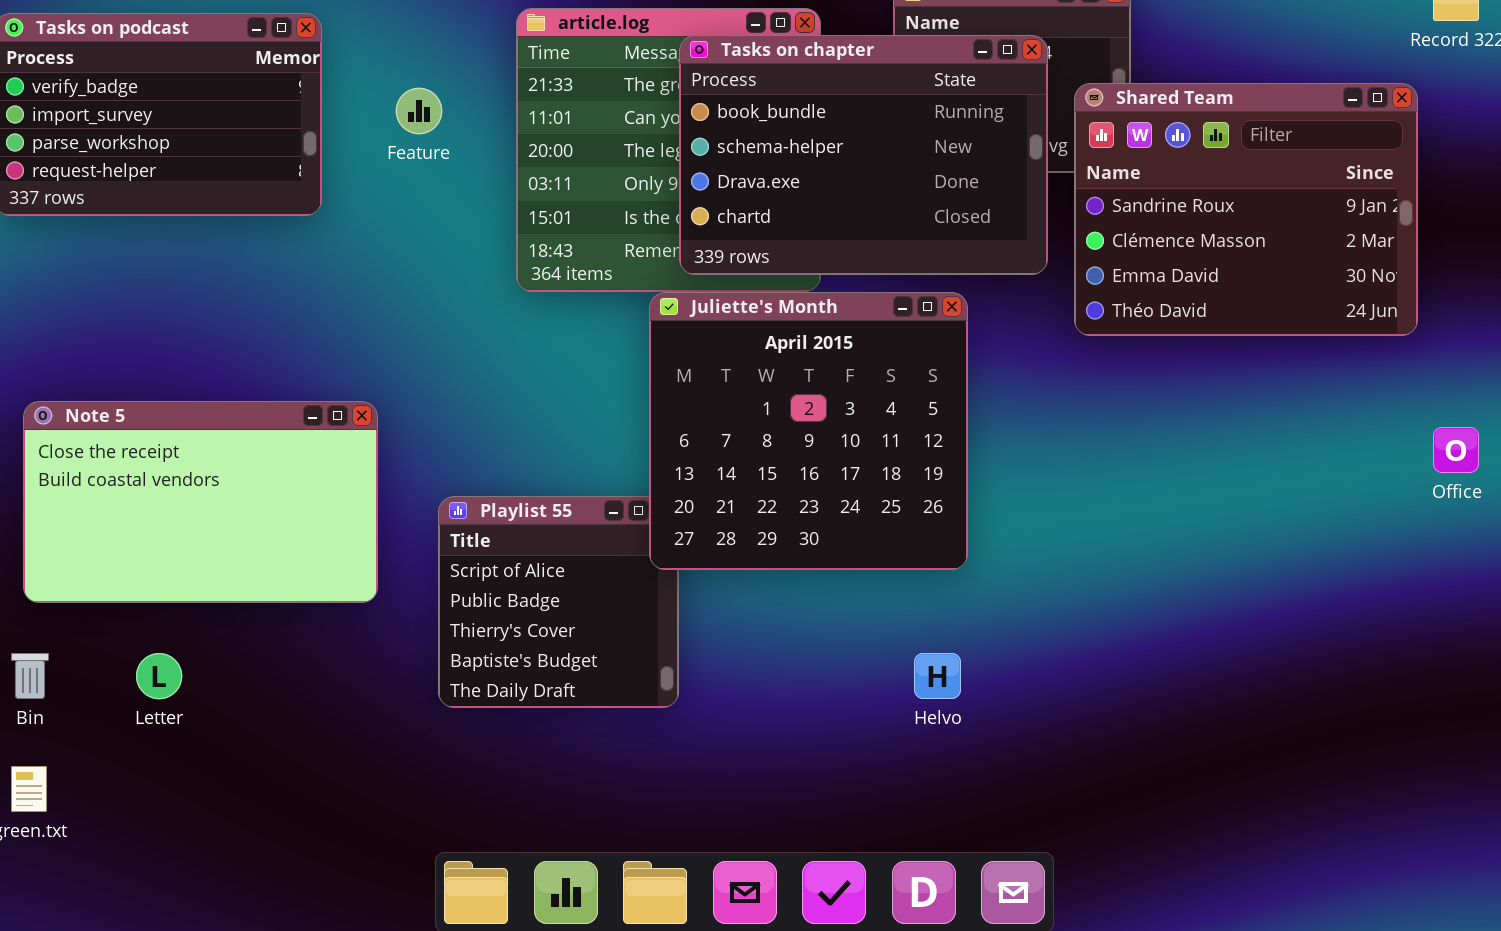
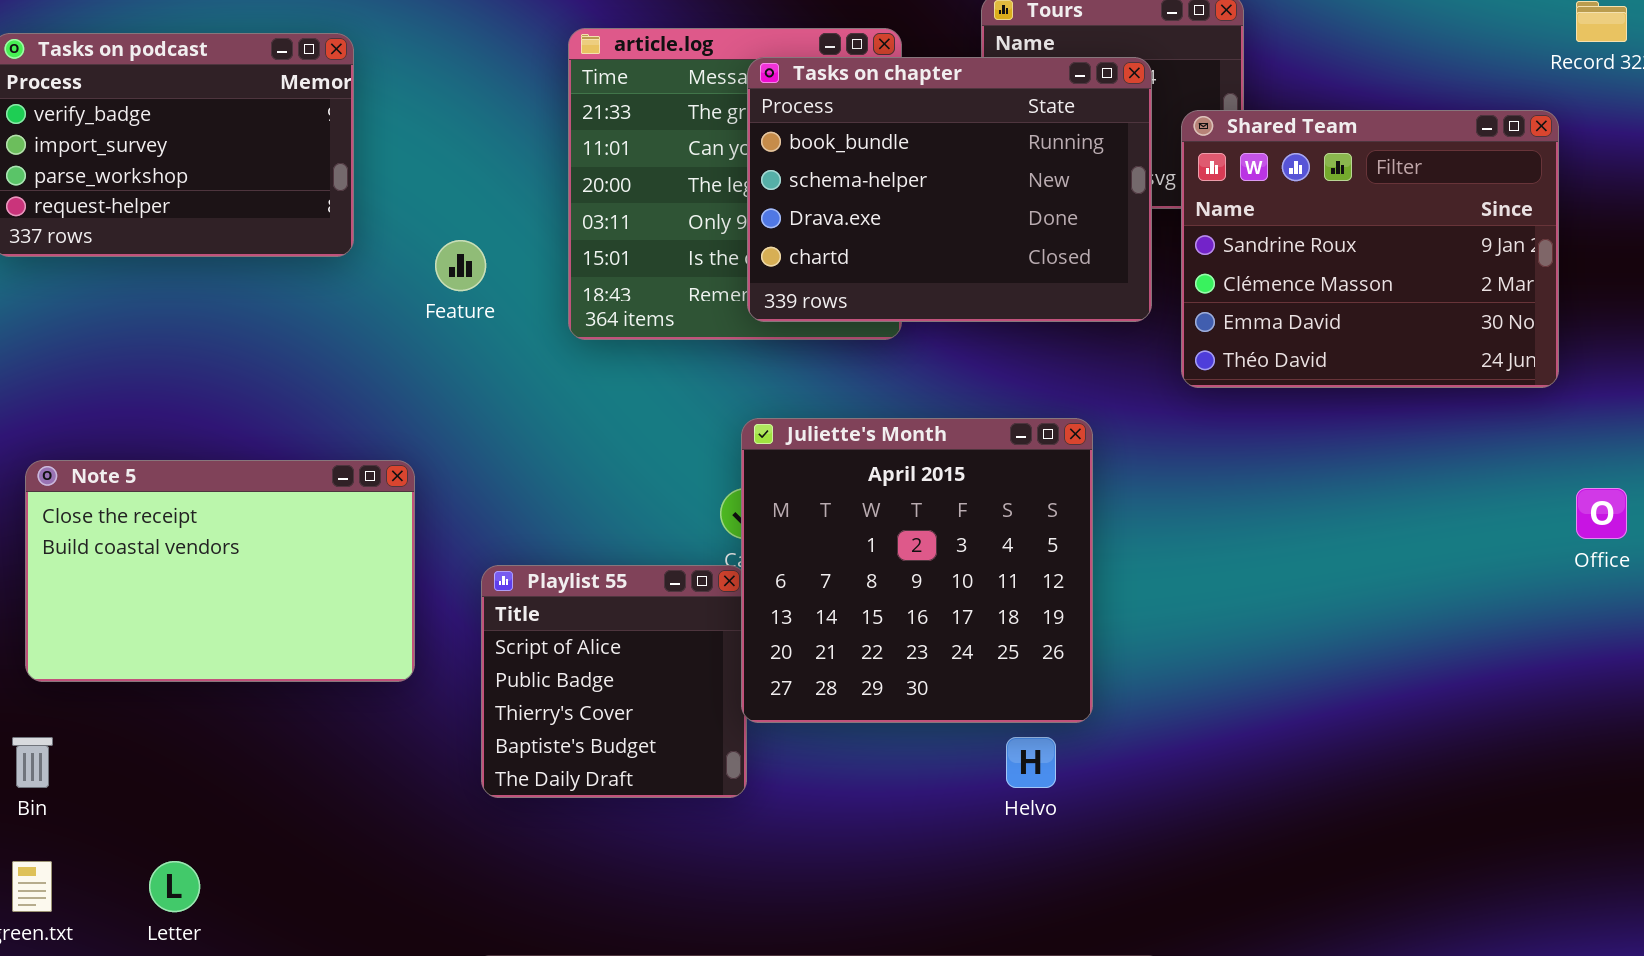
Feature: [396,88,442,134] -> [435,240,486,291], moved
Juliette's Month: [649,292,968,570] -> [741,418,1093,723], moved
Letter: [136,653,182,699] -> [149,861,200,912], moved

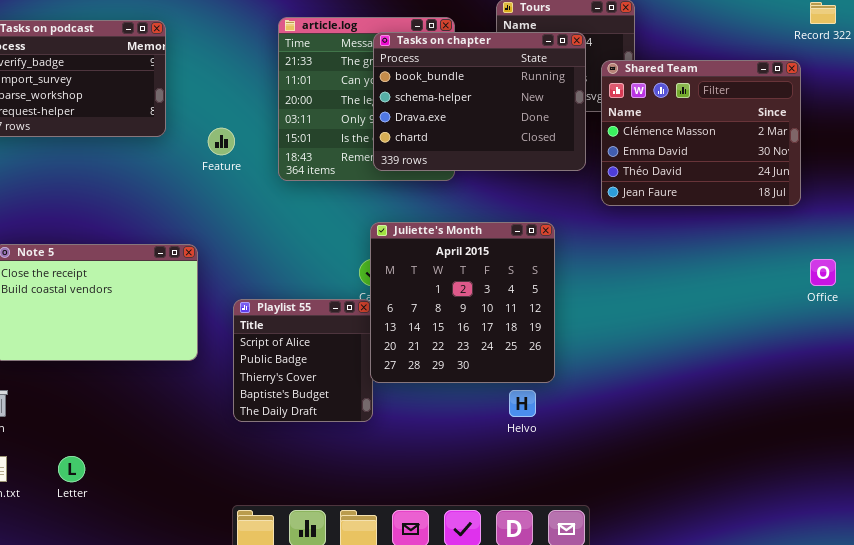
Shared Team: [1181,110,1559,388] -> [601,60,801,206], scrolled down 1 row

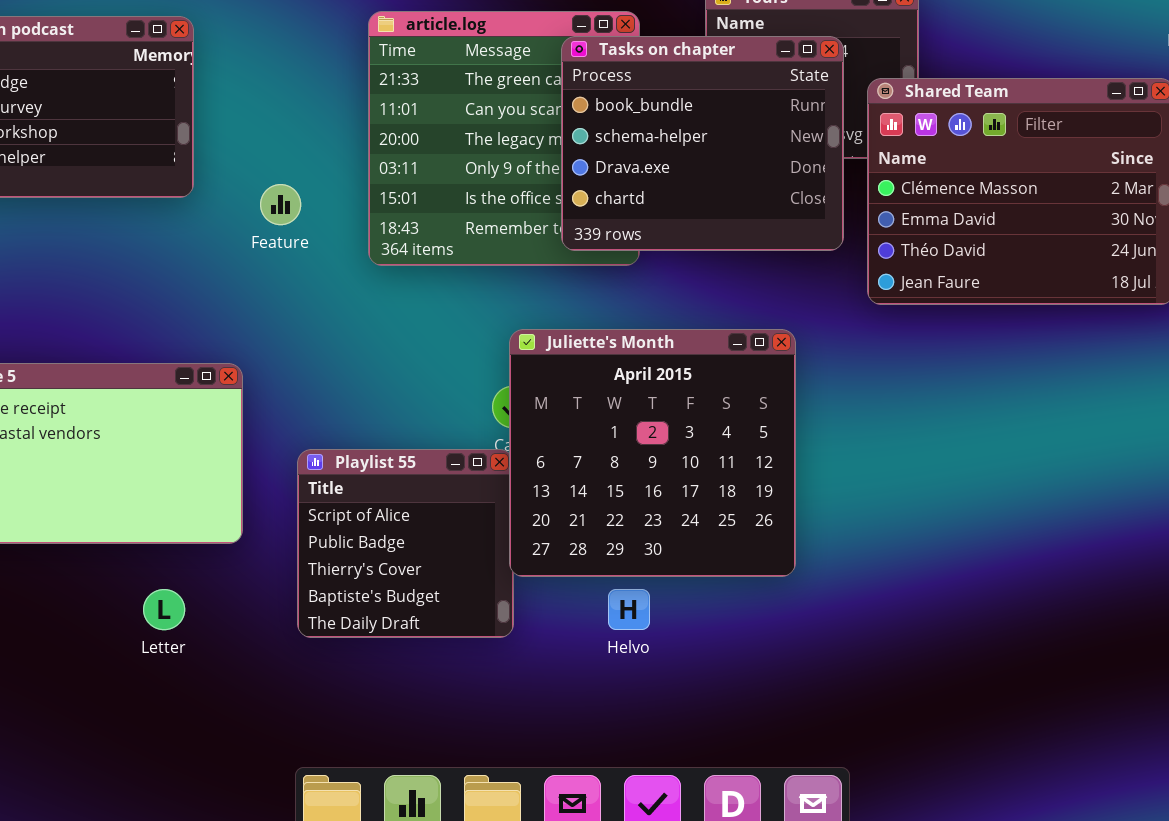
Tasks on chapter: [373,32,586,171] -> [561,36,844,251], resized
Helvo: [509,390,536,417] -> [608,589,650,630], moved
Letter: [58,456,85,482] -> [143,589,185,630], moved

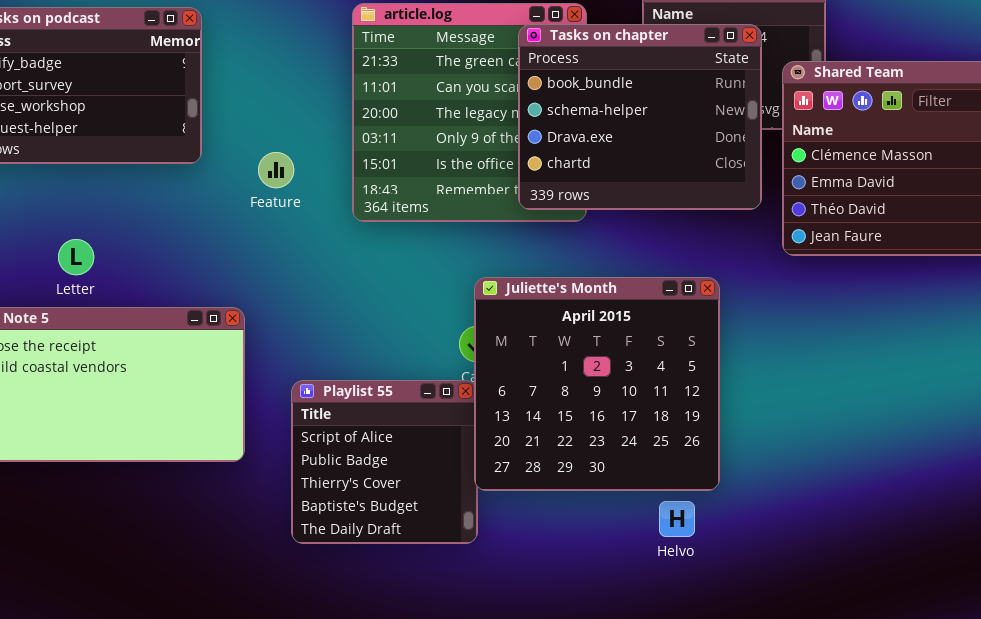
Letter: [143,589,185,630] -> [58,239,94,275], moved
Helvo: [608,589,650,630] -> [659,501,695,537], moved

